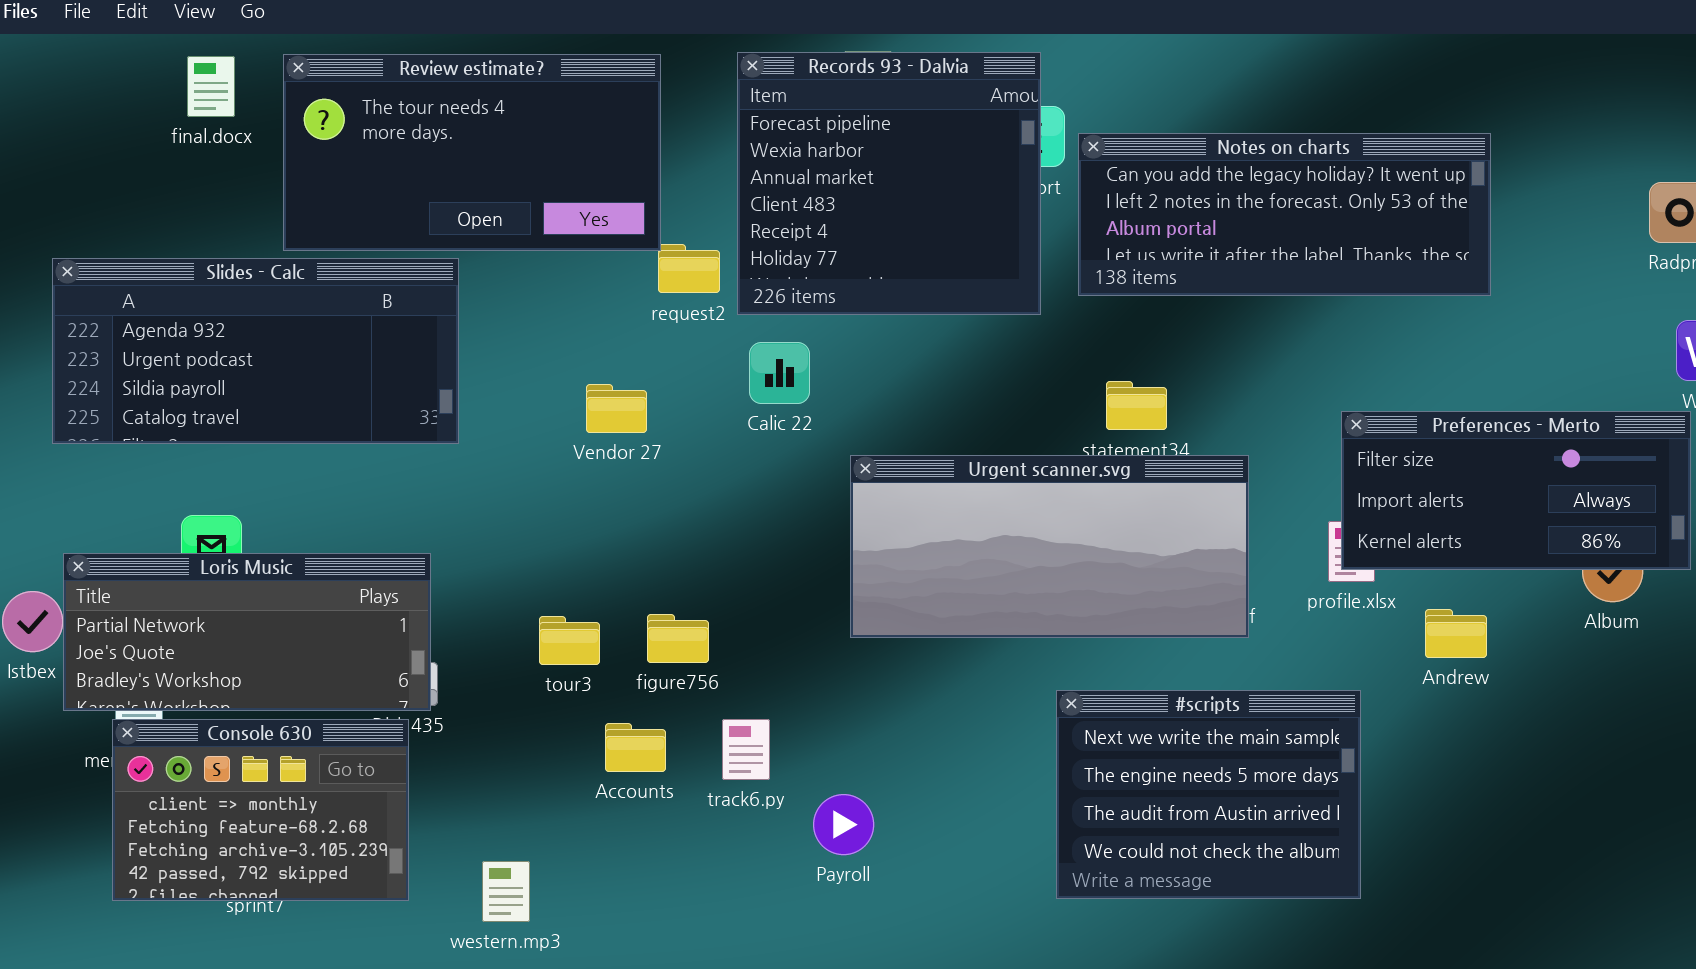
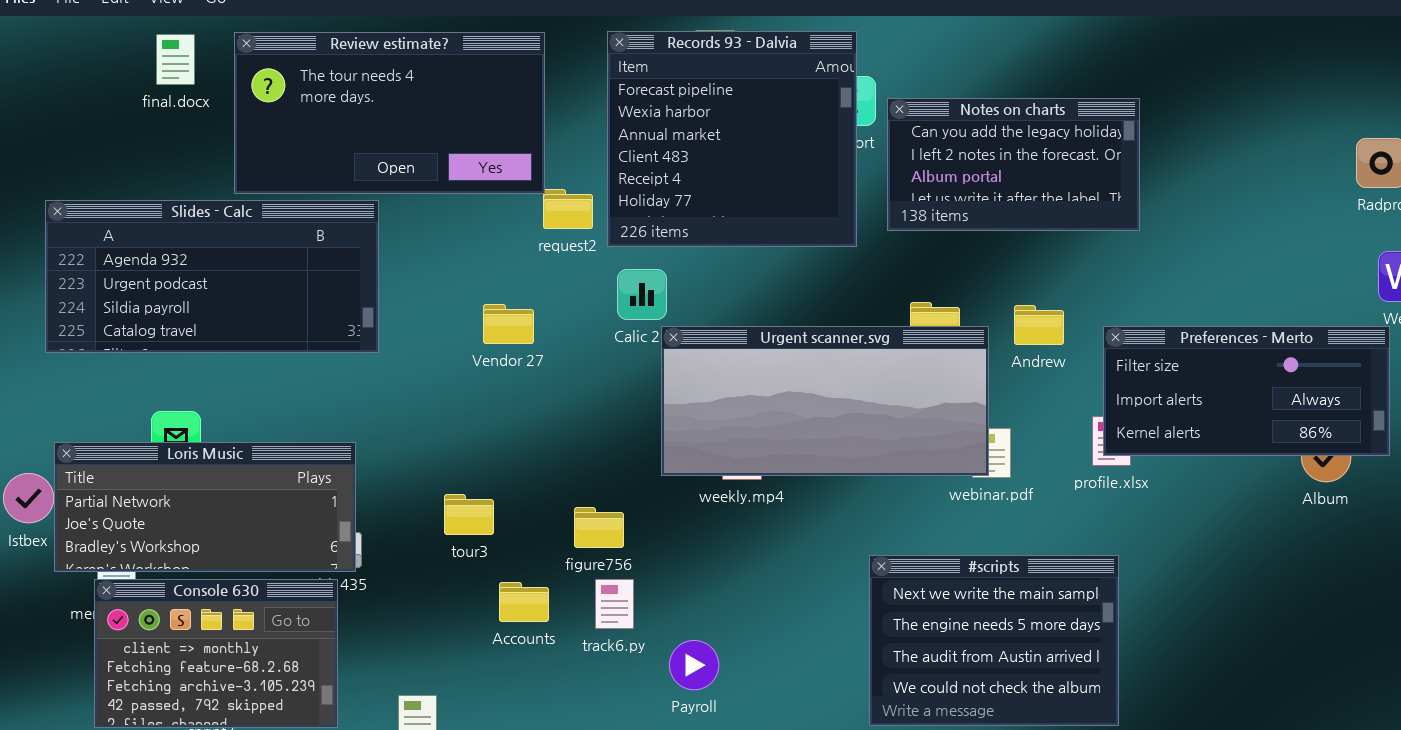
Notes on charts: [1078,133,1491,296] -> [887,98,1140,231], resized
Urgent scanner.svg: [850,455,1249,638] -> [661,326,989,476], moved
Andrew: [1425,609,1487,658] -> [1014,305,1064,345], moved
figure756: [647,614,709,663] -> [574,507,624,548], moved

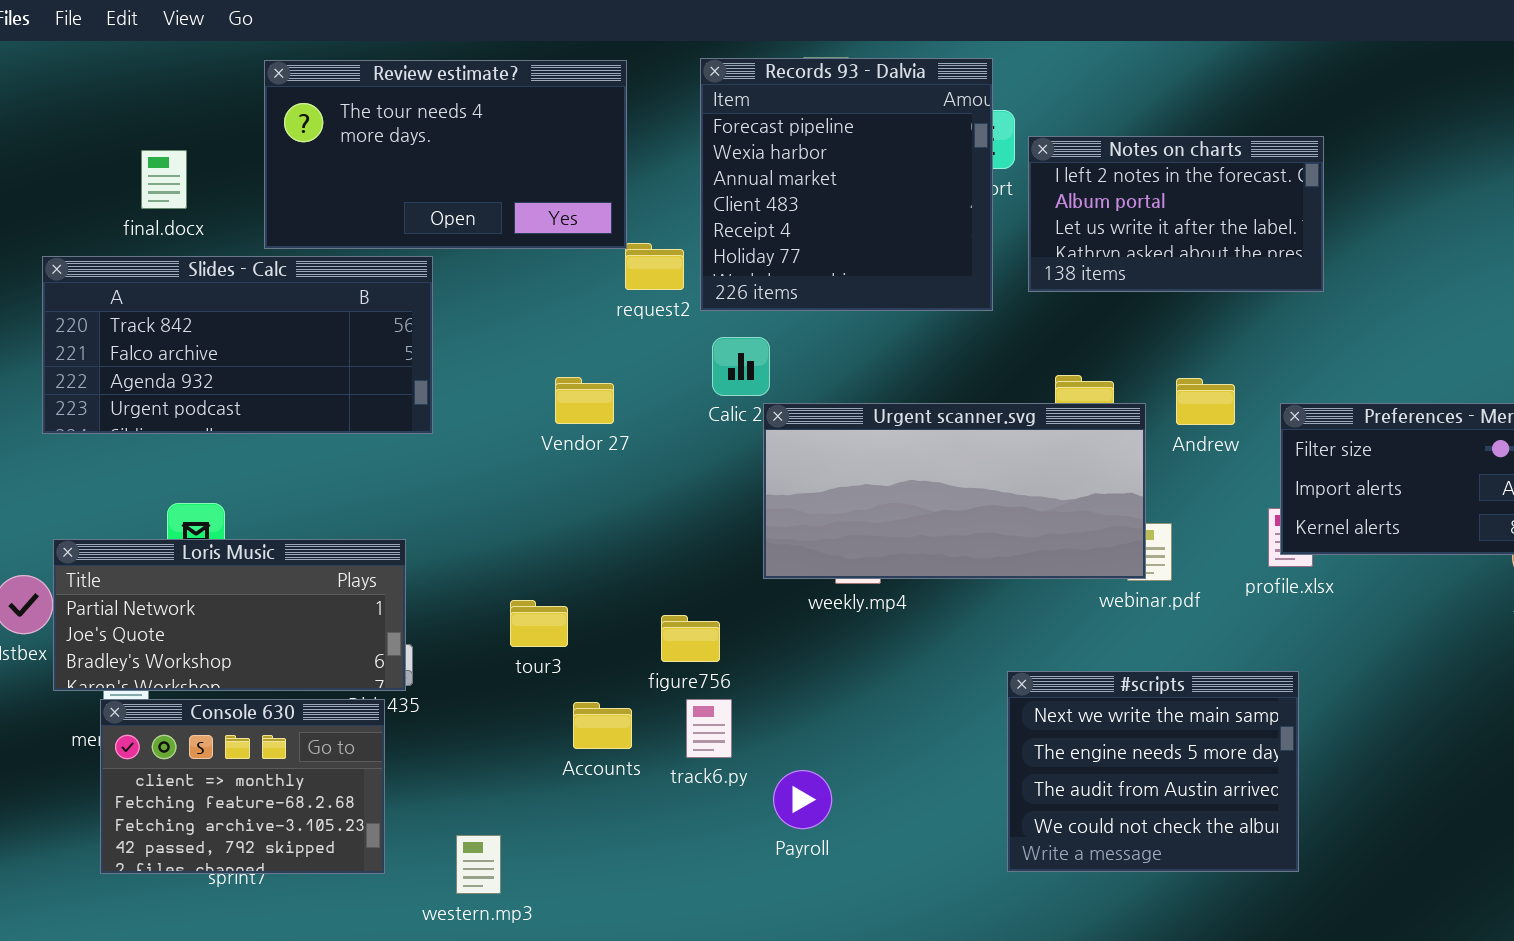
final.docx: [156,34,195,85] -> [141,150,187,209], moved
Notes on charts: [887,98,1140,231] -> [1028,136,1324,292], scrolled down 1 row
Slides - Calc: [45,200,379,353] -> [42,256,433,434], scrolled up 2 rows

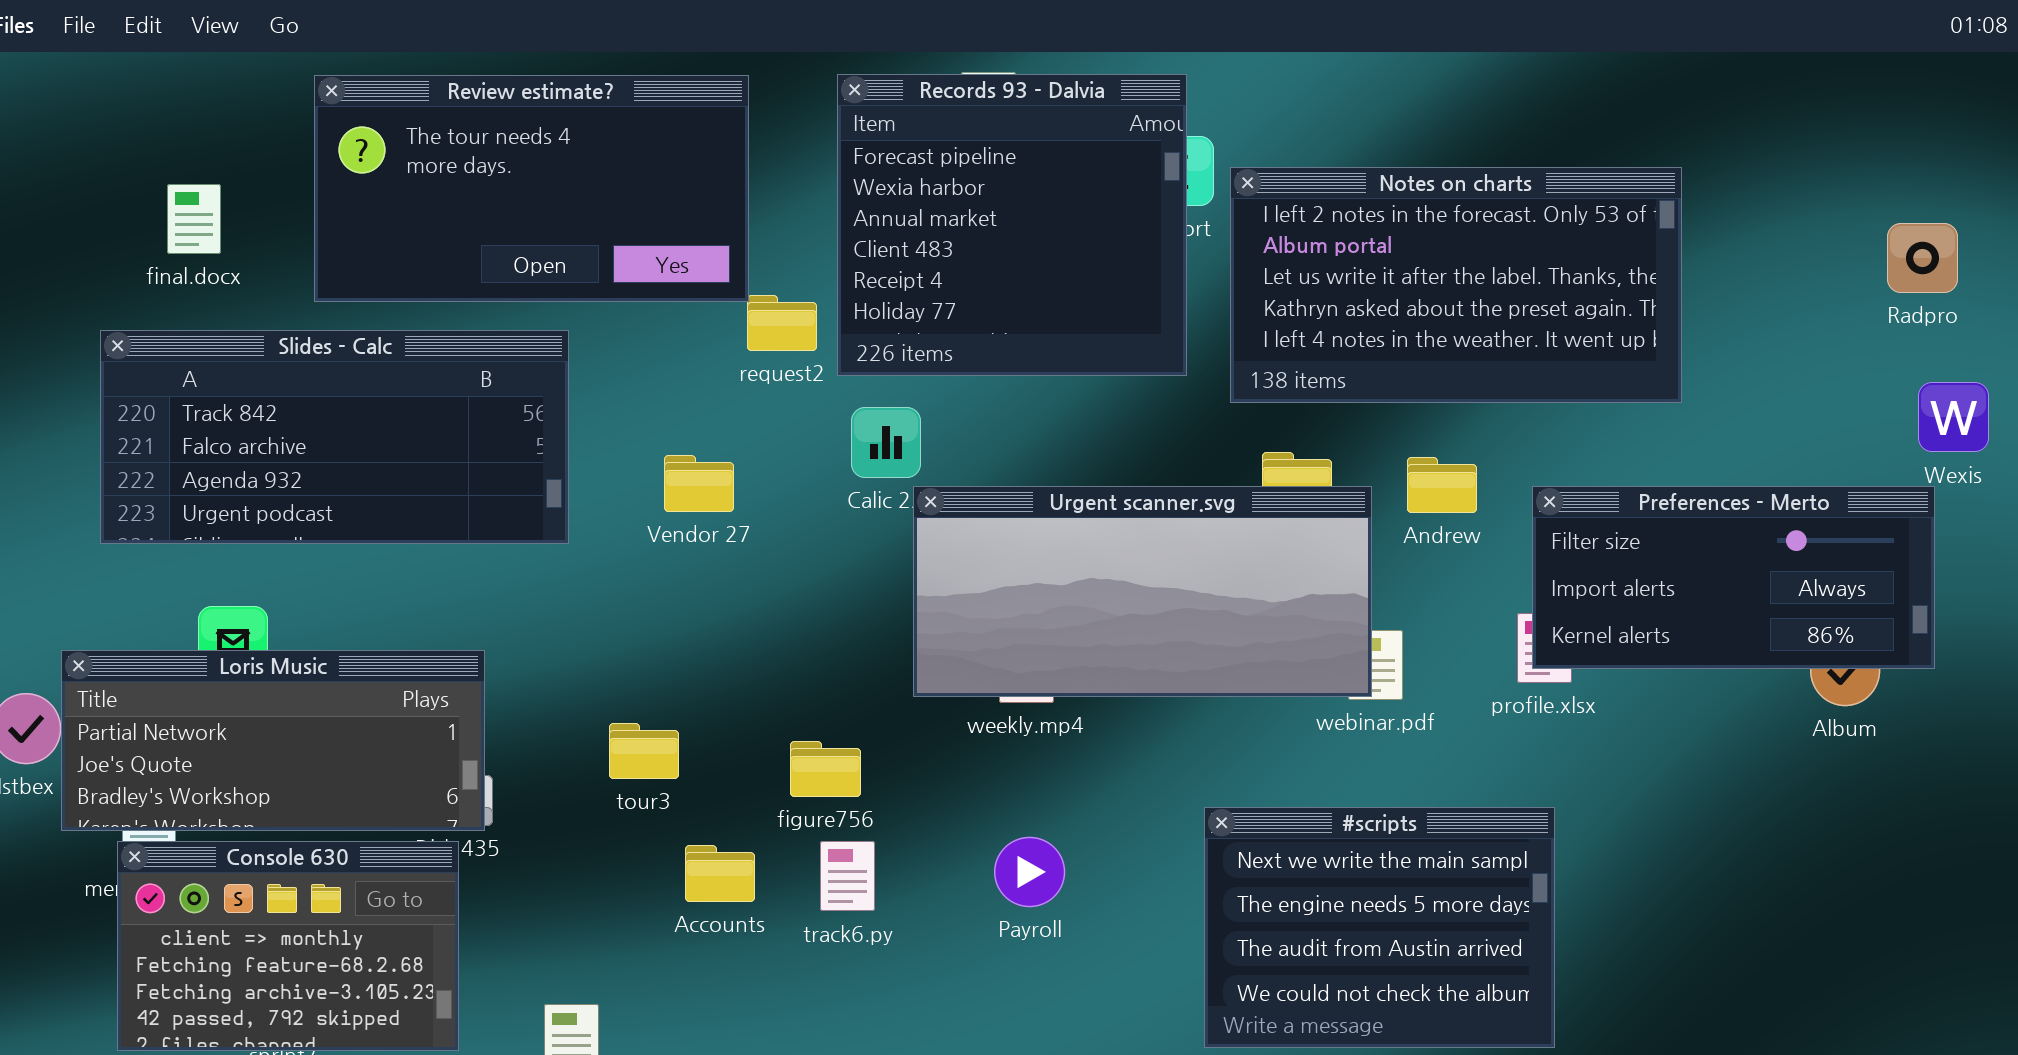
Notes on charts: [1028,136,1324,292] -> [1230,167,1682,403], resized
Slides - Calc: [42,256,433,434] -> [100,330,569,544], moved
Payroll: [773,770,832,829] -> [994,837,1065,907], moved

